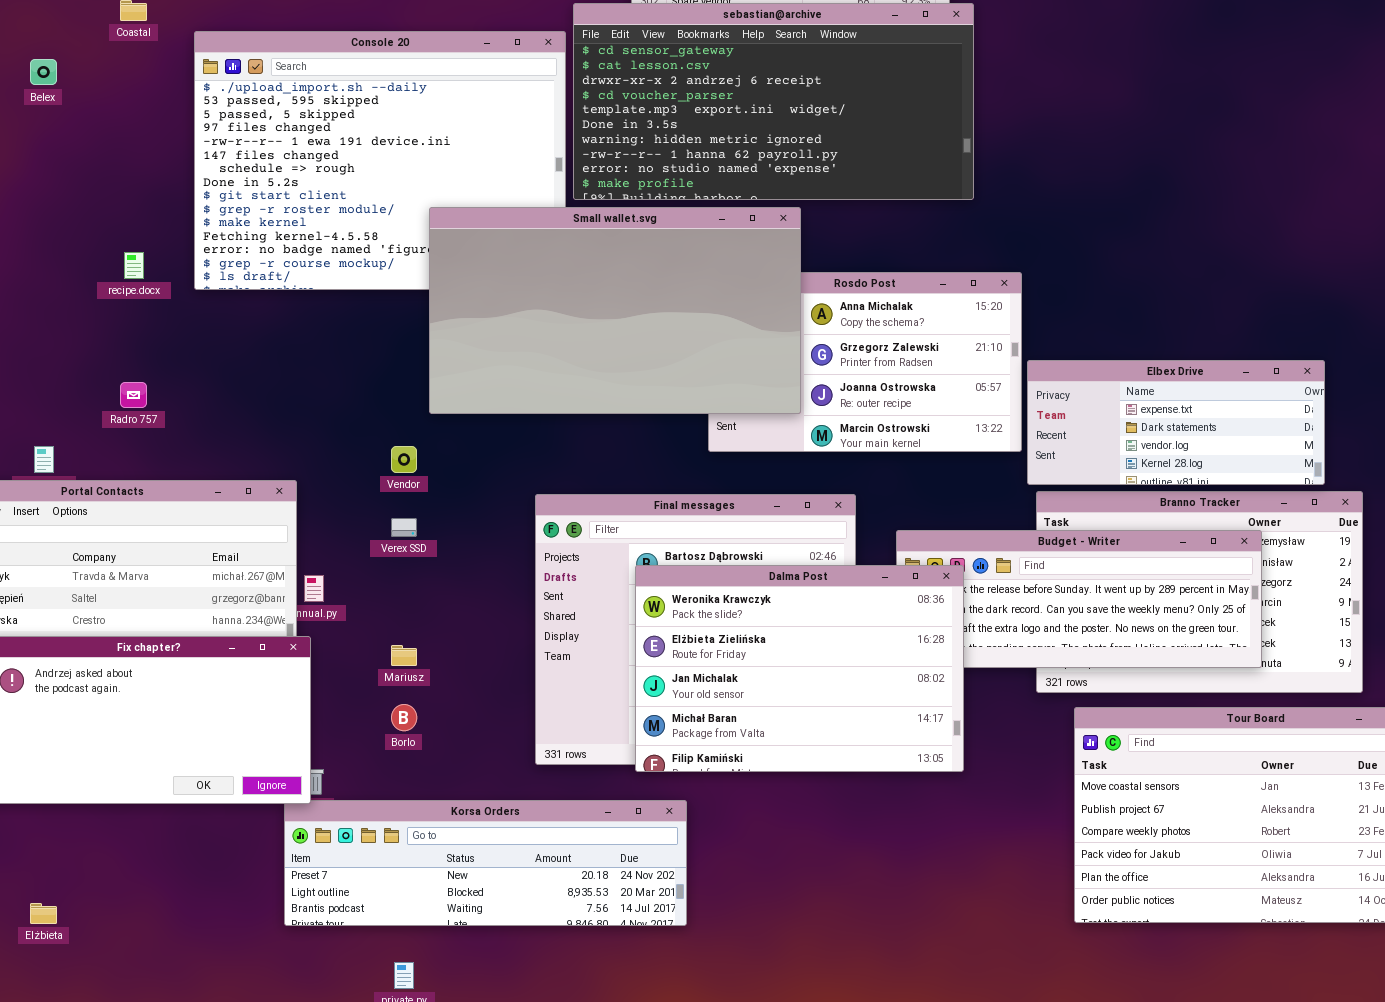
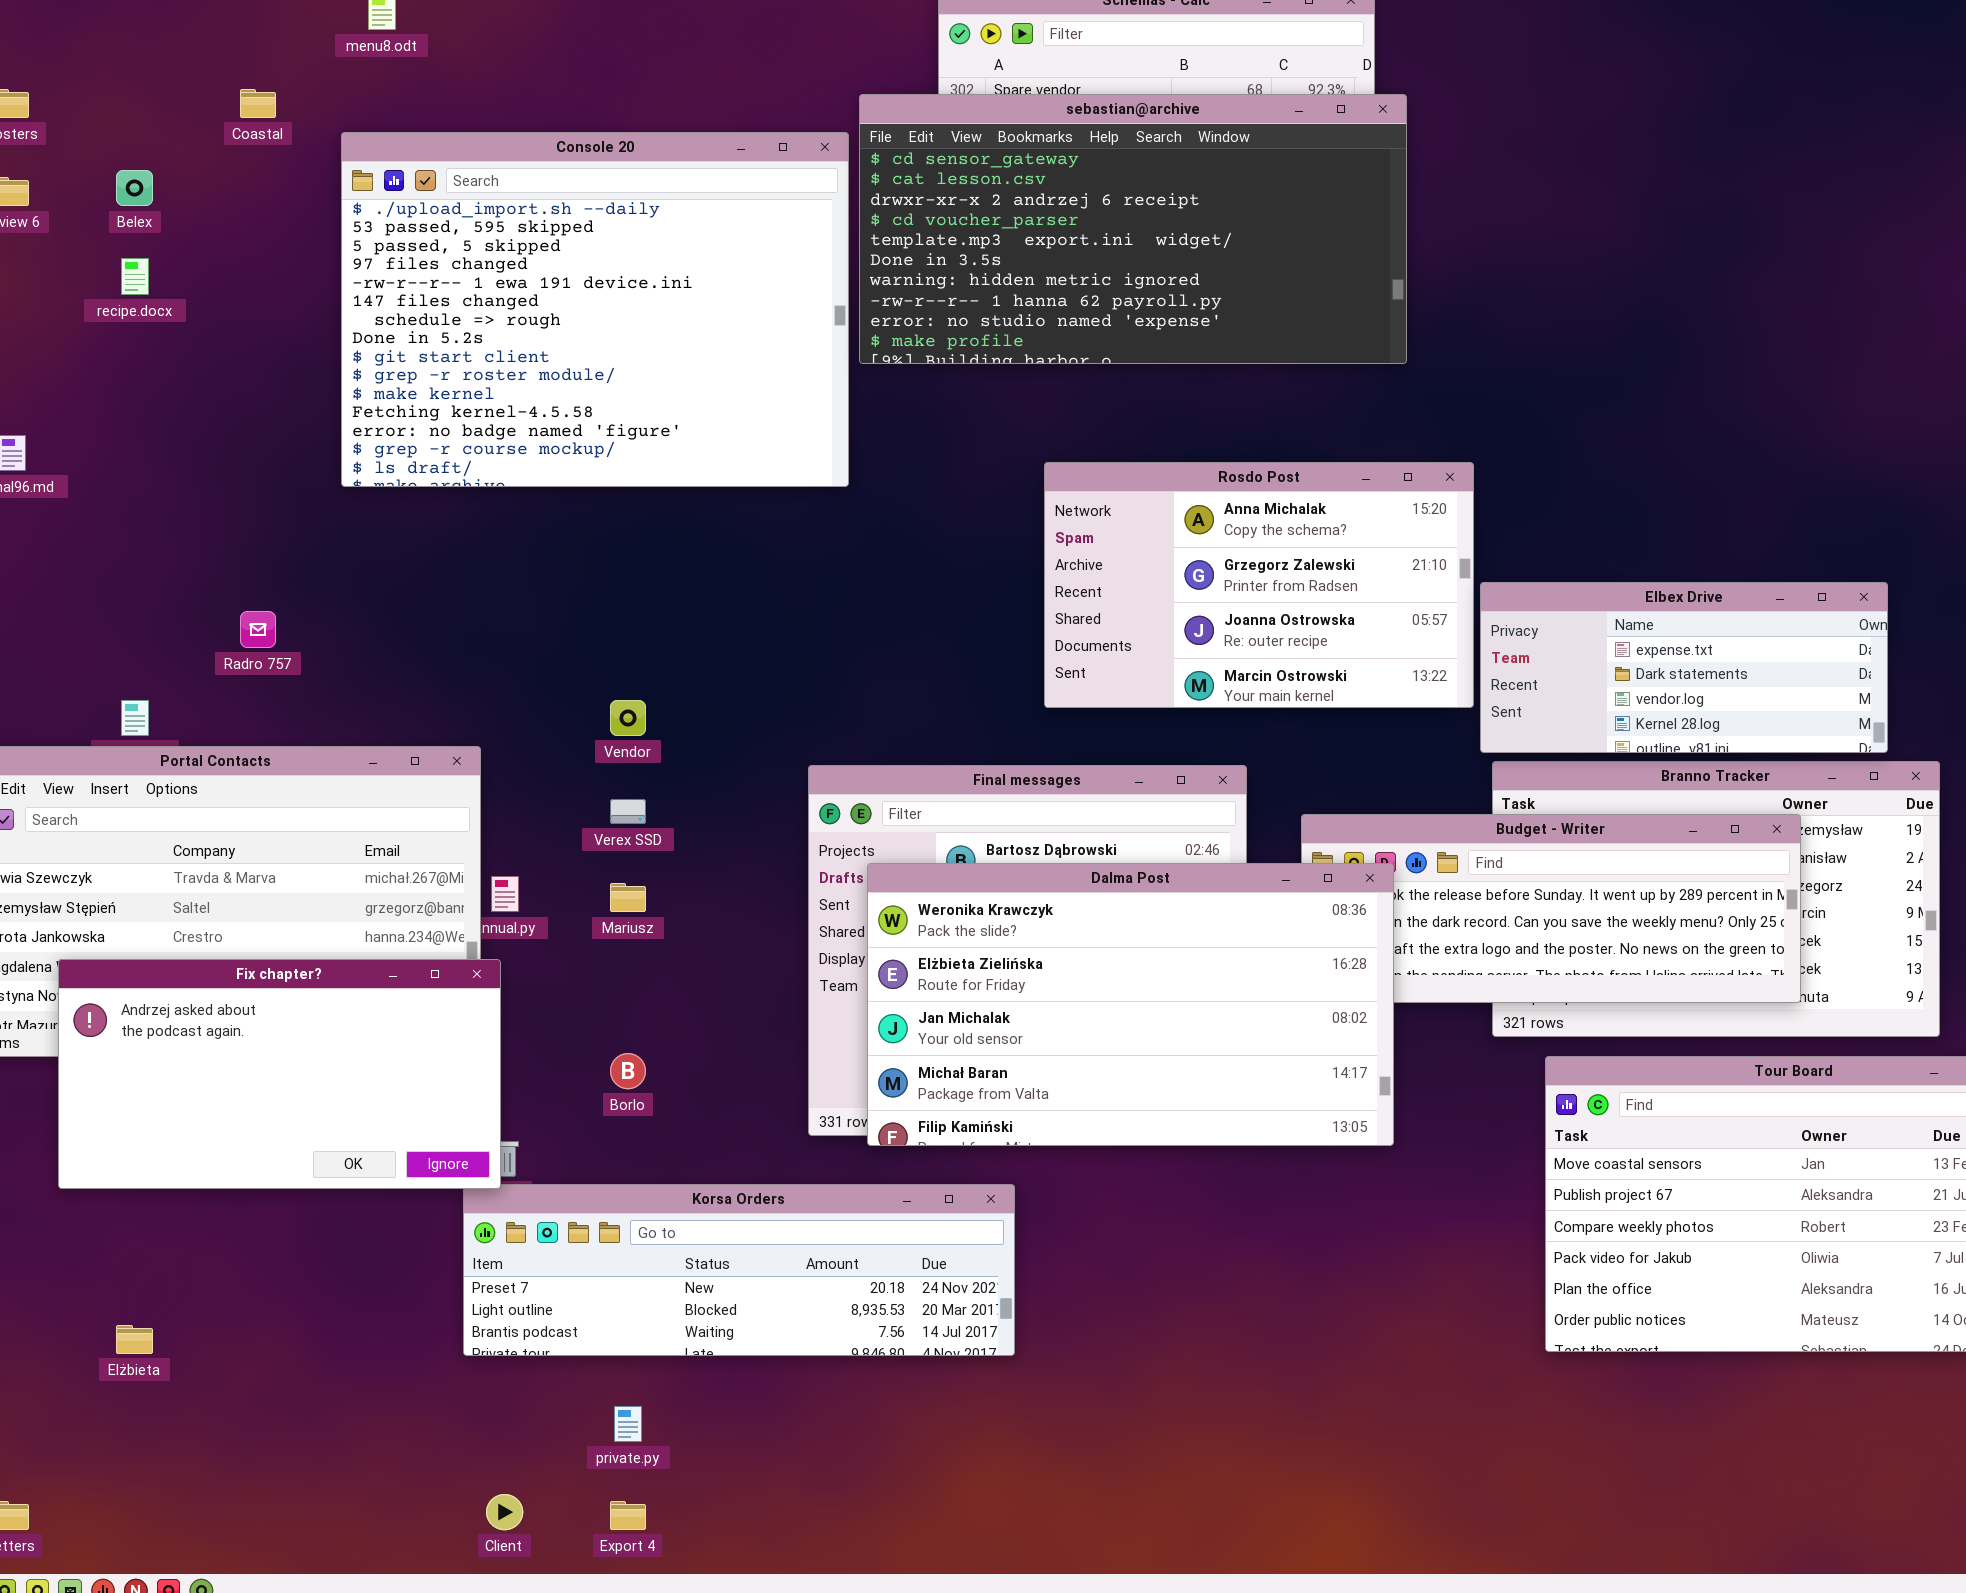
Small wallet.svg: [429,207,801,414] -> none, closed
recipe.docx: [124,252,144,279] -> [121,258,149,295], moved
Dalma Post: [635,565,964,772] -> [867,863,1394,1146], resized
Mariusz: [391,645,417,666] -> [610,883,646,912], moved

